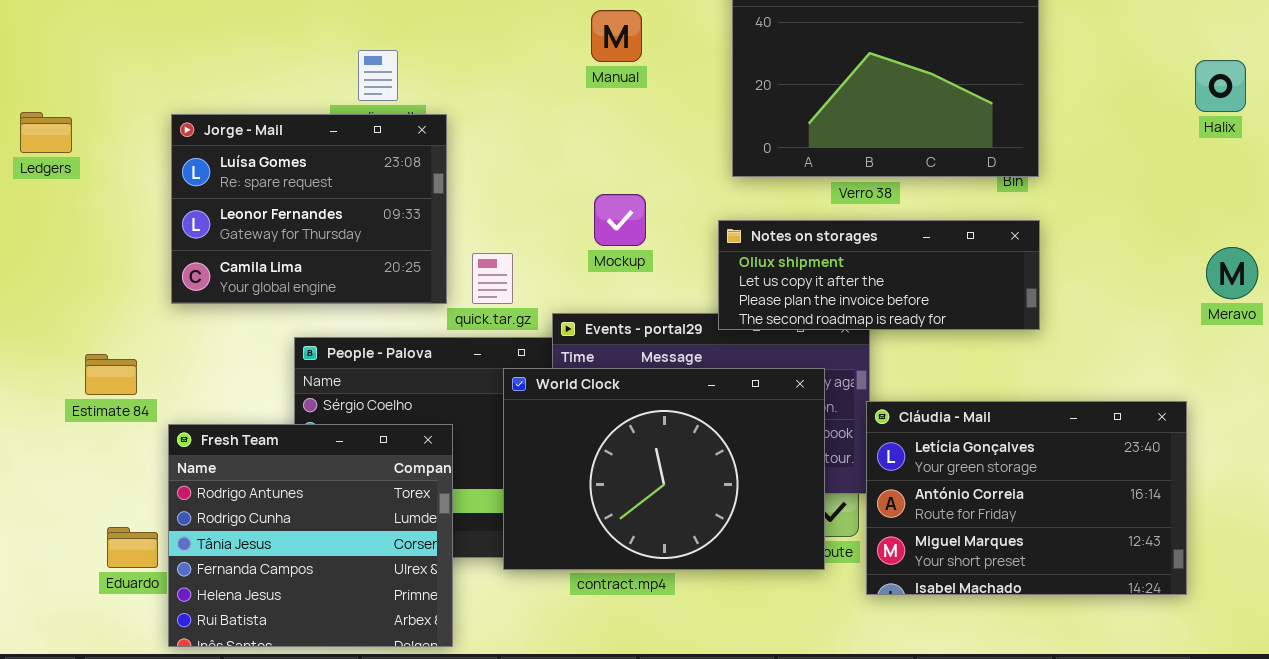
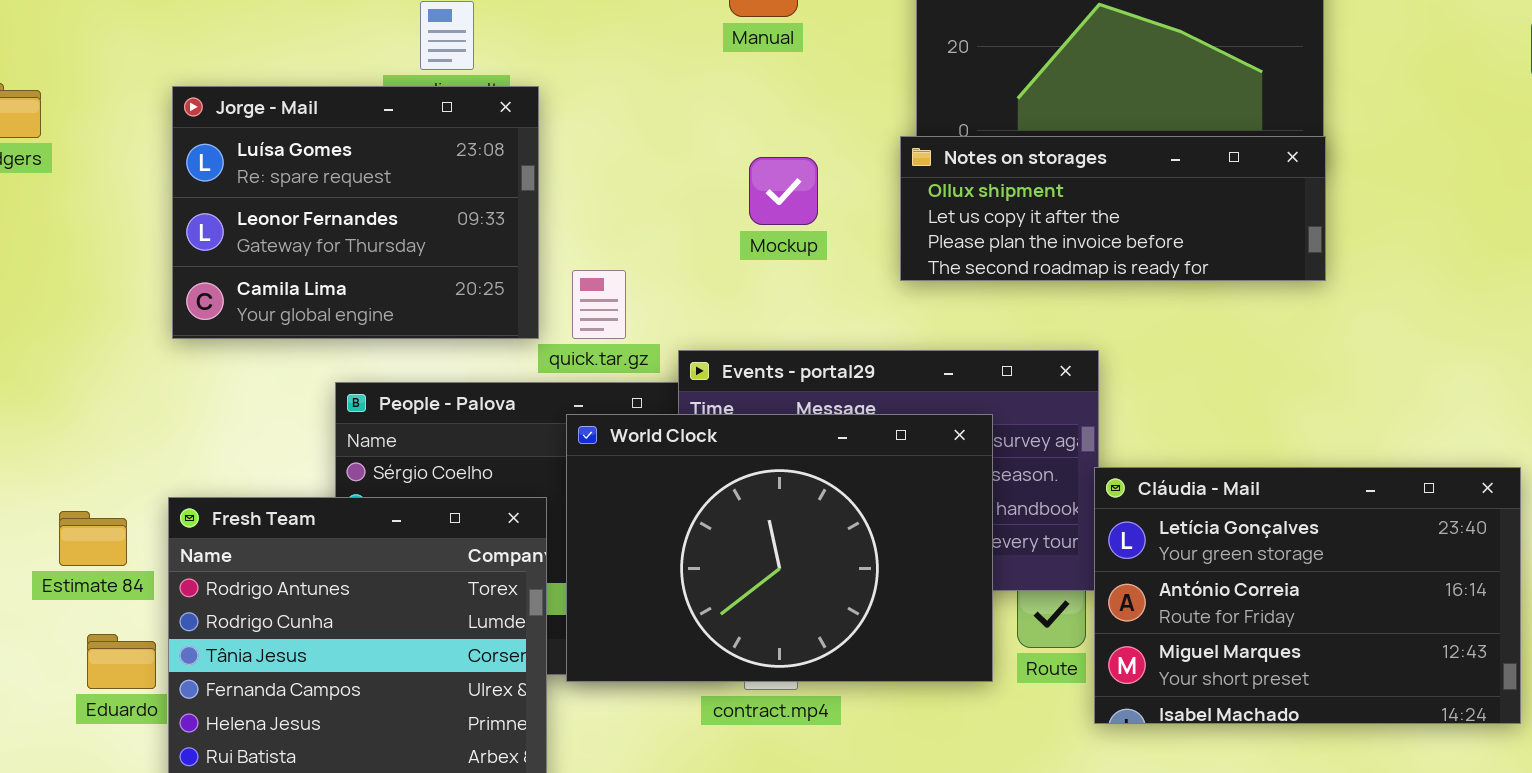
Mockup: [594,194,646,246] -> [749,157,818,225], moved
Notes on storages: [718,220,1040,330] -> [900,136,1326,281], moved
Estimate 84: [85,354,137,395] -> [59,511,127,566], moved
World Clock: [503,368,825,570] -> [566,414,993,682], moved

